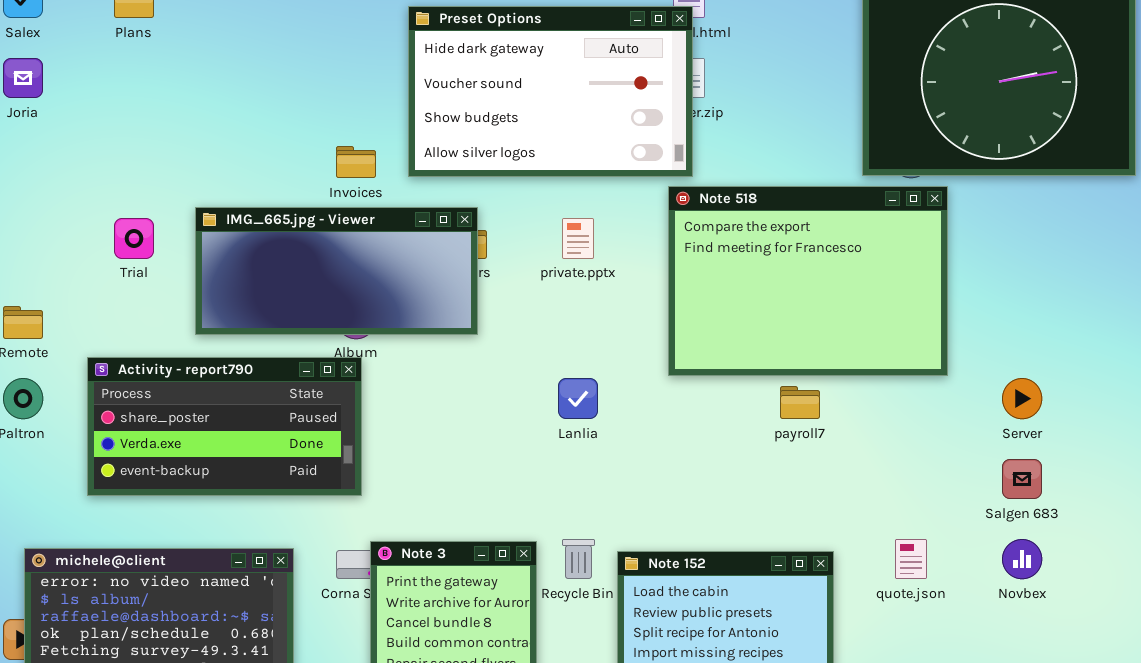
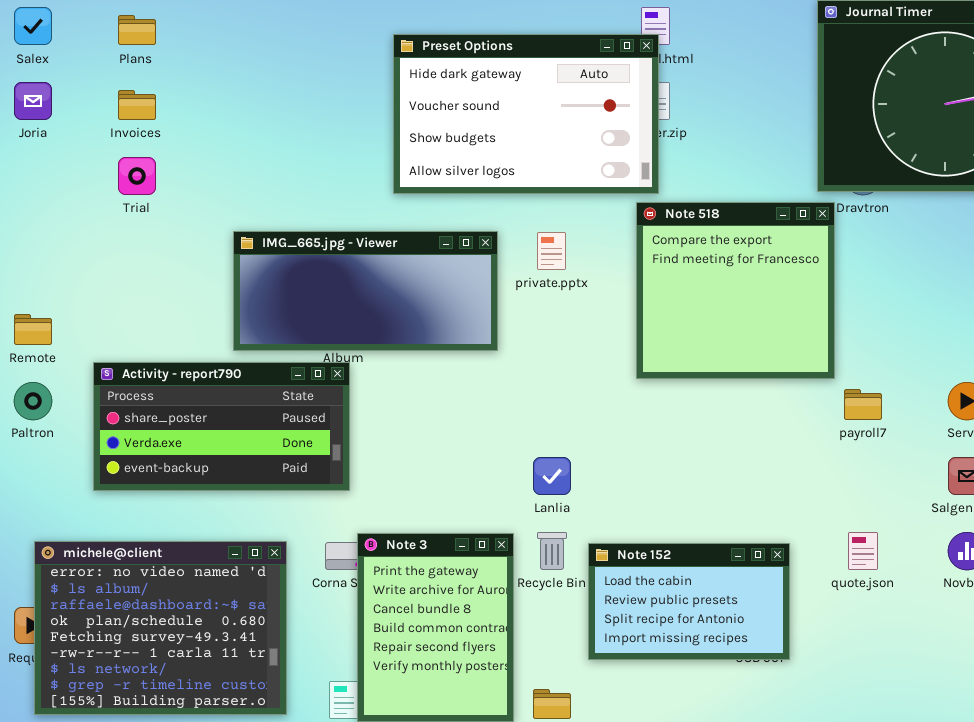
Invoices: [336,146,376,178] -> [118,90,156,120], moved
Note 518: [668,186,948,376] -> [636,202,835,379], resized
IMG_665.jpg - Viewer: [195,207,478,335] -> [233,231,498,351], moved
Trial: [114,218,154,259] -> [118,157,156,195], moved
Lanlia: [558,378,598,419] -> [533,457,571,495], moved
payroll7: [780,386,820,419] -> [844,389,882,420], moved

